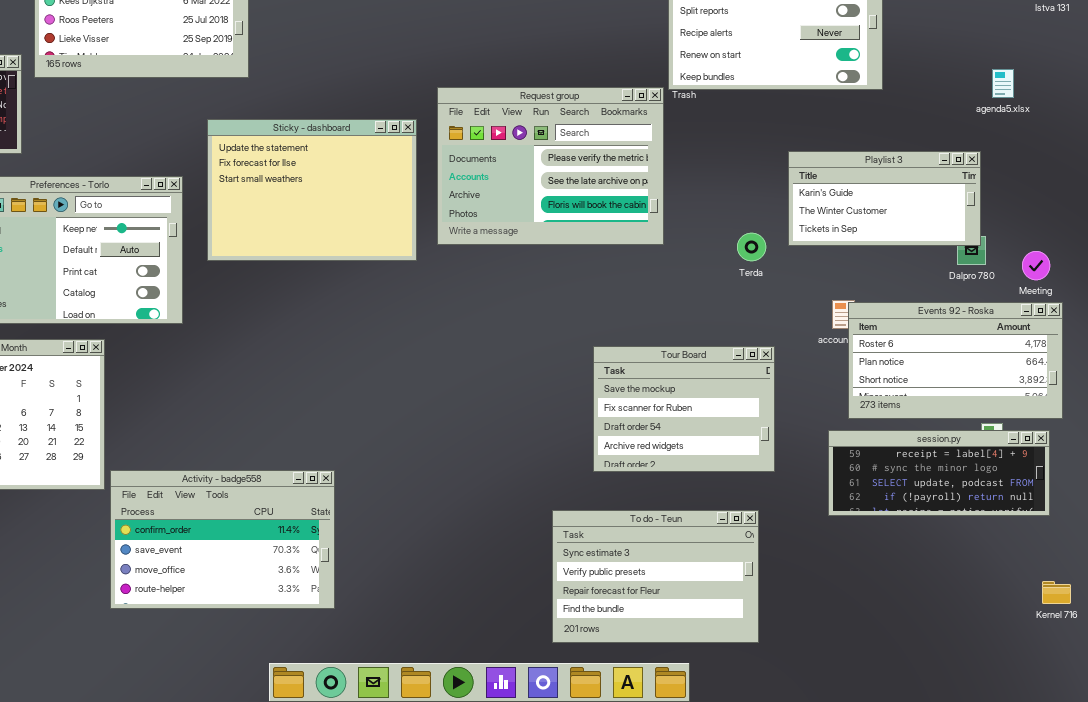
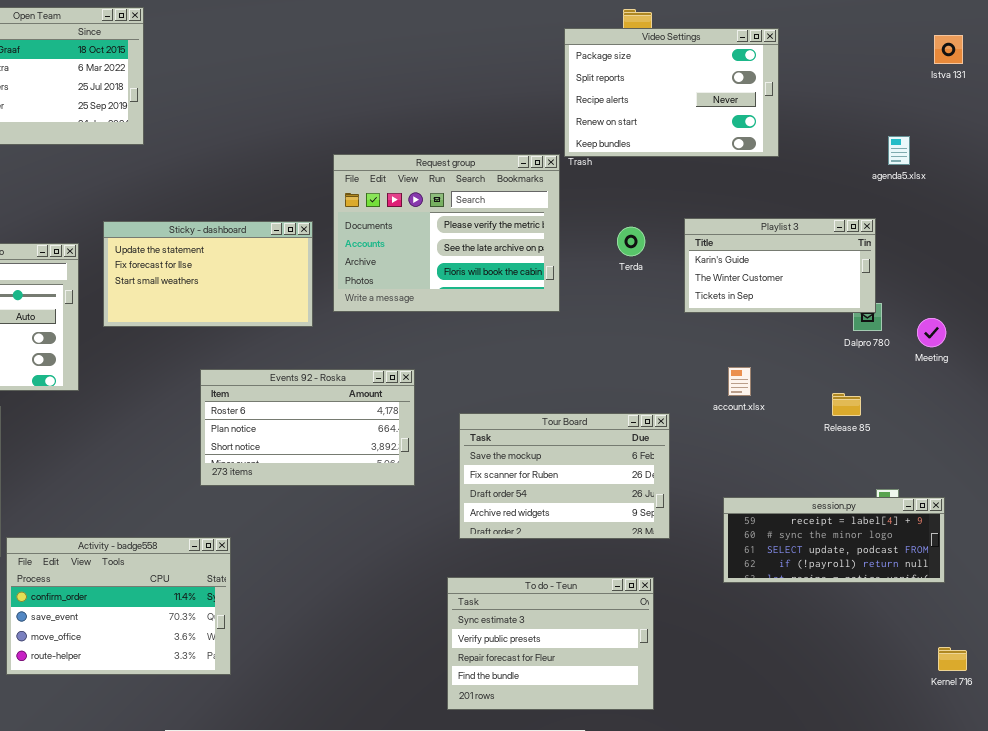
Sticky - dashboard: [207,119,417,261] -> [103,221,313,327], resized
Terda: [737,233,766,261] -> [617,227,645,256], moved
Events 92 - Roska: [848,302,1063,419] -> [200,369,415,486], moved
Tour Board: [593,346,775,472] -> [459,413,670,539], resized

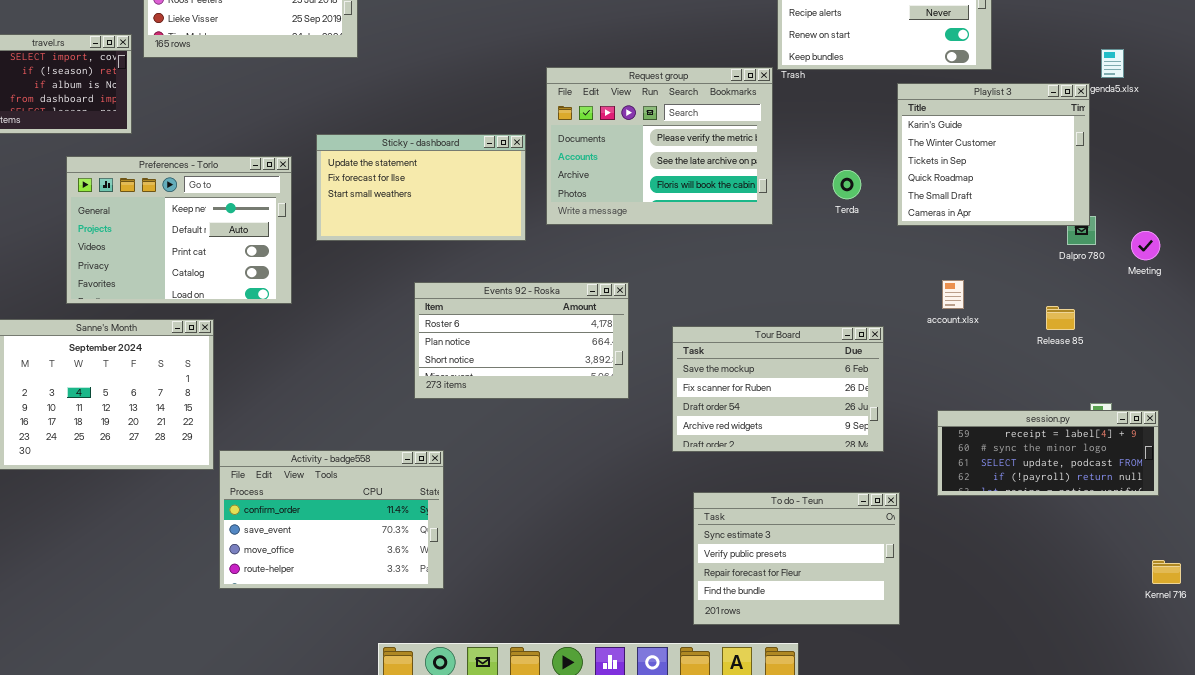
Playlist 3: [684,218,876,313] -> [897,83,1090,226], resized
Terda: [617,227,645,256] -> [833,170,861,199], moved
To do - Teun: [447,577,654,710] -> [693,492,900,625], moved

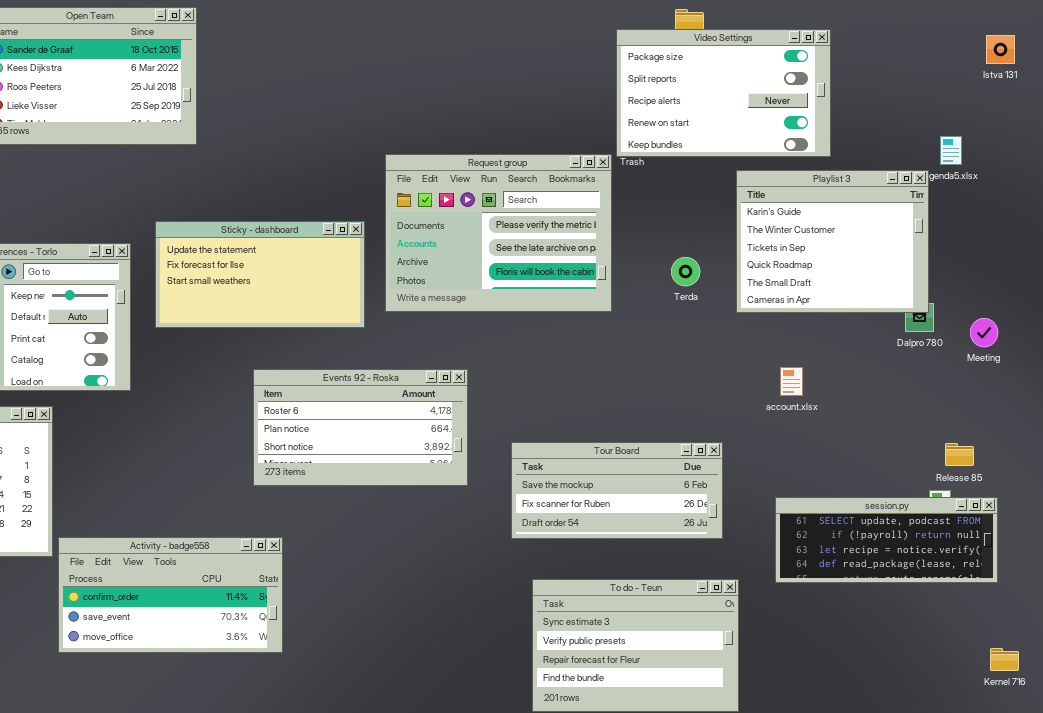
Release 85: [1046,306,1075,330] -> [945,443,974,466], moved
Tour Board: [672,326,884,452] -> [511,442,723,539], resized
session.py: [937,410,1159,496] -> [775,497,998,583], scrolled down 2 rows
Activity - badge558: [219,450,444,589] -> [58,537,283,653], resized

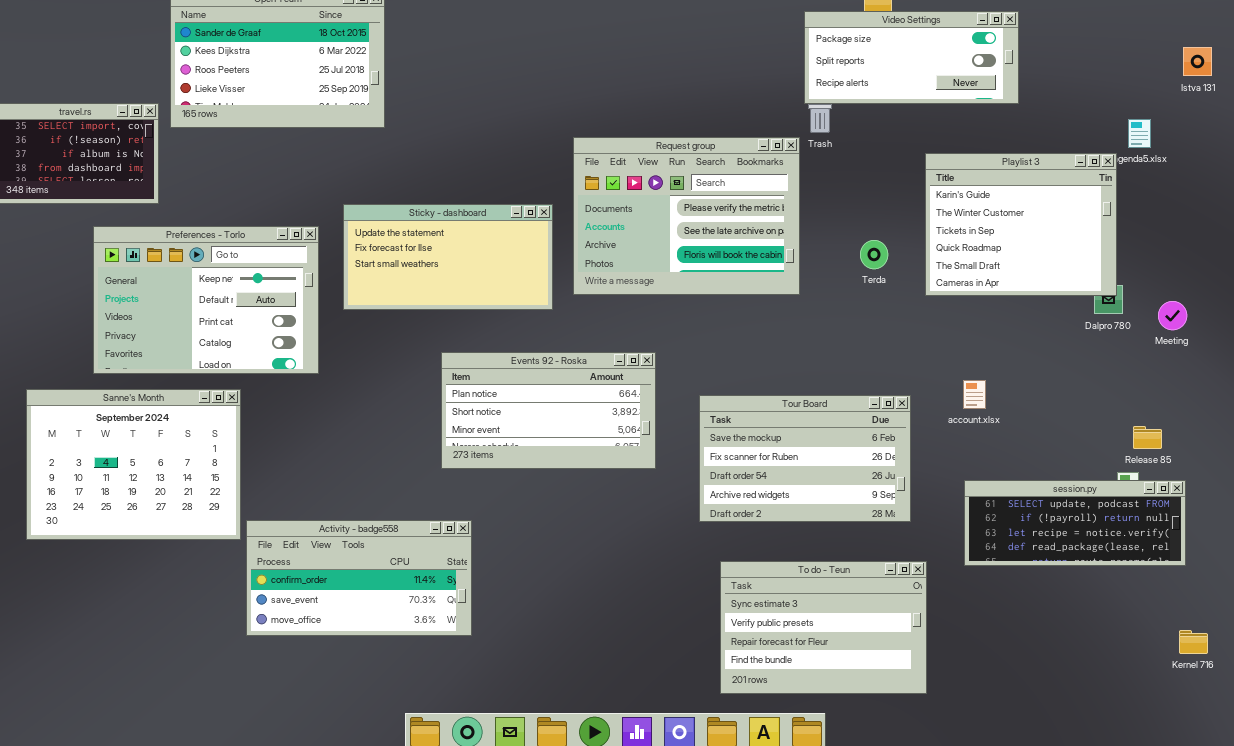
Video Settings: [616,29,831,157] -> [804,11,1019,104], resized
Istva 131: [986,35,1015,64] -> [1183,47,1212,76], moved
account.xlsx: [780,367,803,396] -> [963,380,986,409], moved
Events 92 - Roska: [253,369,468,486] -> [441,352,656,469], scrolled down 1 row
Tour Board: [511,442,723,539] -> [699,395,911,522], resized

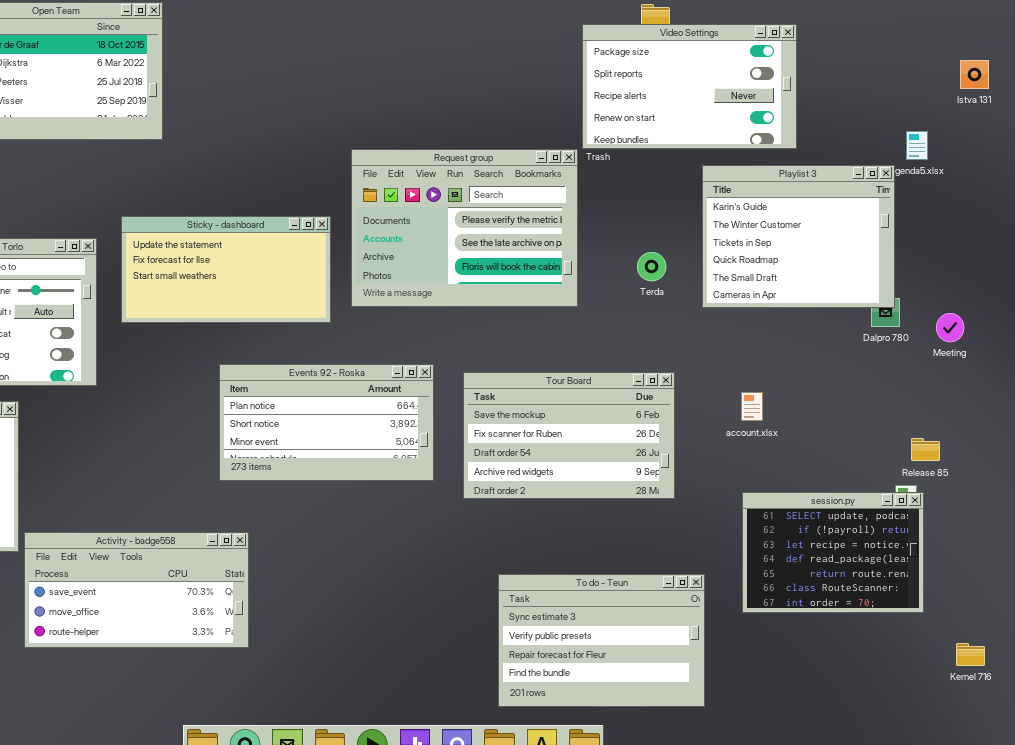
Video Settings: [804,11,1019,104] -> [582,24,797,149], resized
Tour Board: [699,395,911,522] -> [463,372,675,499], moved
session.py: [964,480,1186,566] -> [742,492,924,613], resized
Activity - badge558: [246,520,472,636] -> [24,532,249,648], scrolled down 1 row

